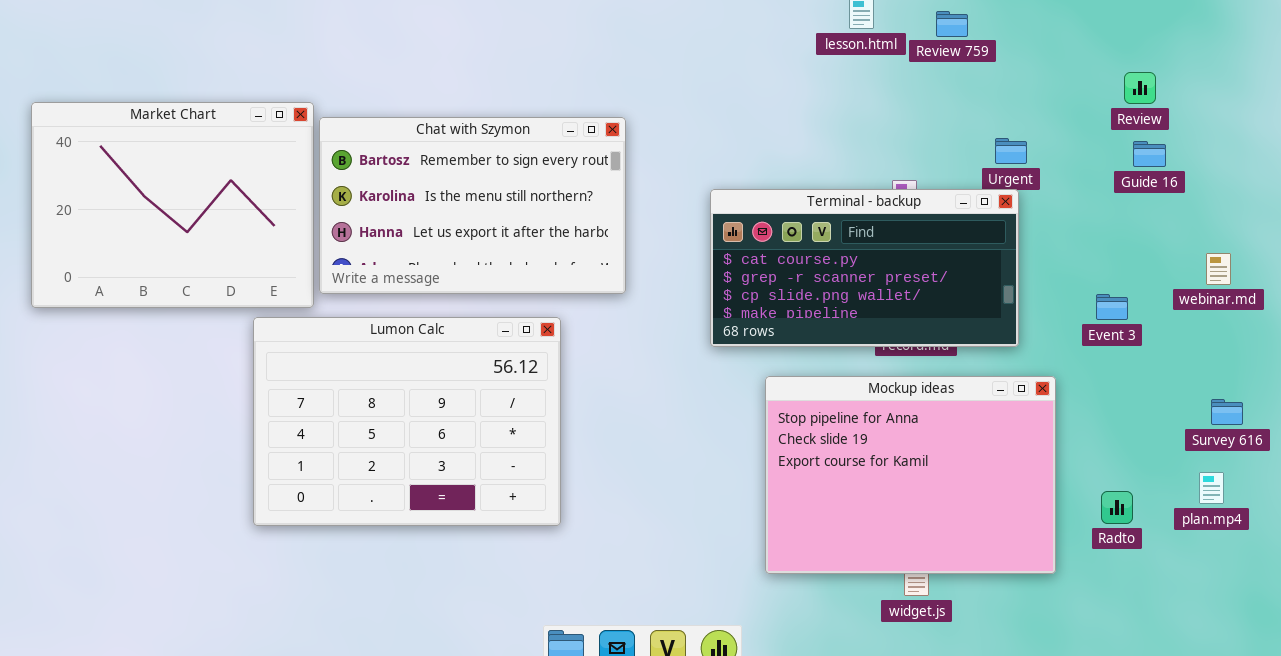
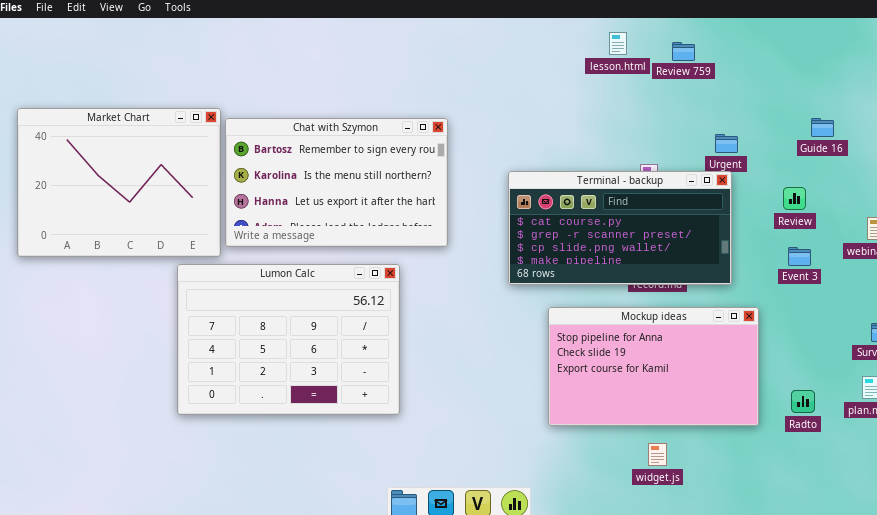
Review: [1124,72,1156,104] -> [783,187,806,210], moved
Guide 16: [1133,141,1166,167] -> [811,118,834,137], moved
Mockup ideas: [765,376,1056,574] -> [548,307,759,426], resized

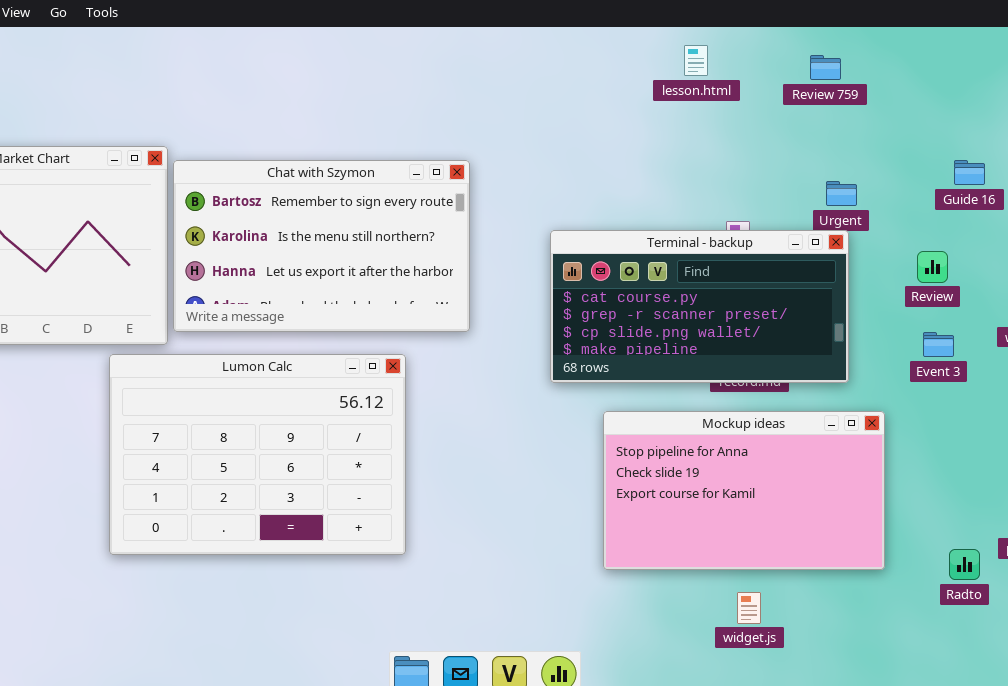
Review 759: [672,42,695,61] -> [810,55,841,80], moved
Radto: [791,390,815,413] -> [949,549,980,580], moved

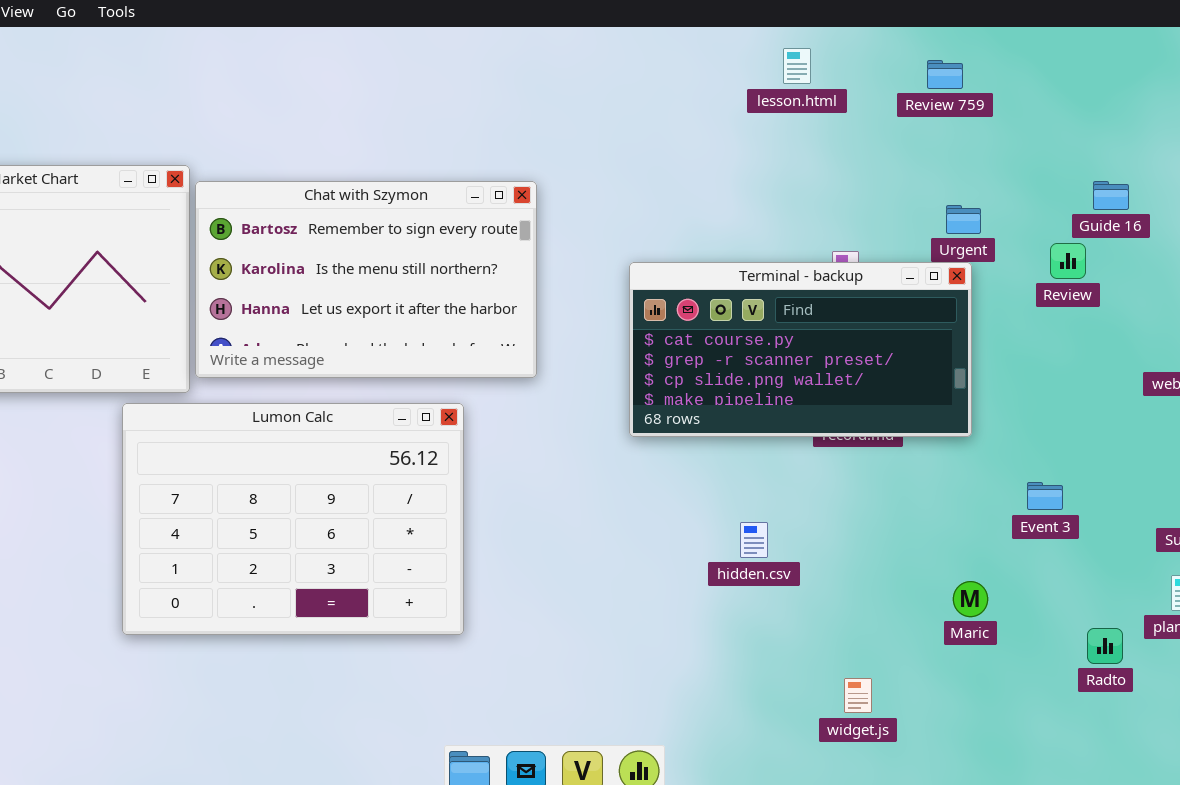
Review: [917,251,948,283] -> [1050,243,1086,279], moved
Event 3: [923,332,954,357] -> [1027,482,1063,510], moved
Mockup ideas: [603,411,885,570] -> none, closed

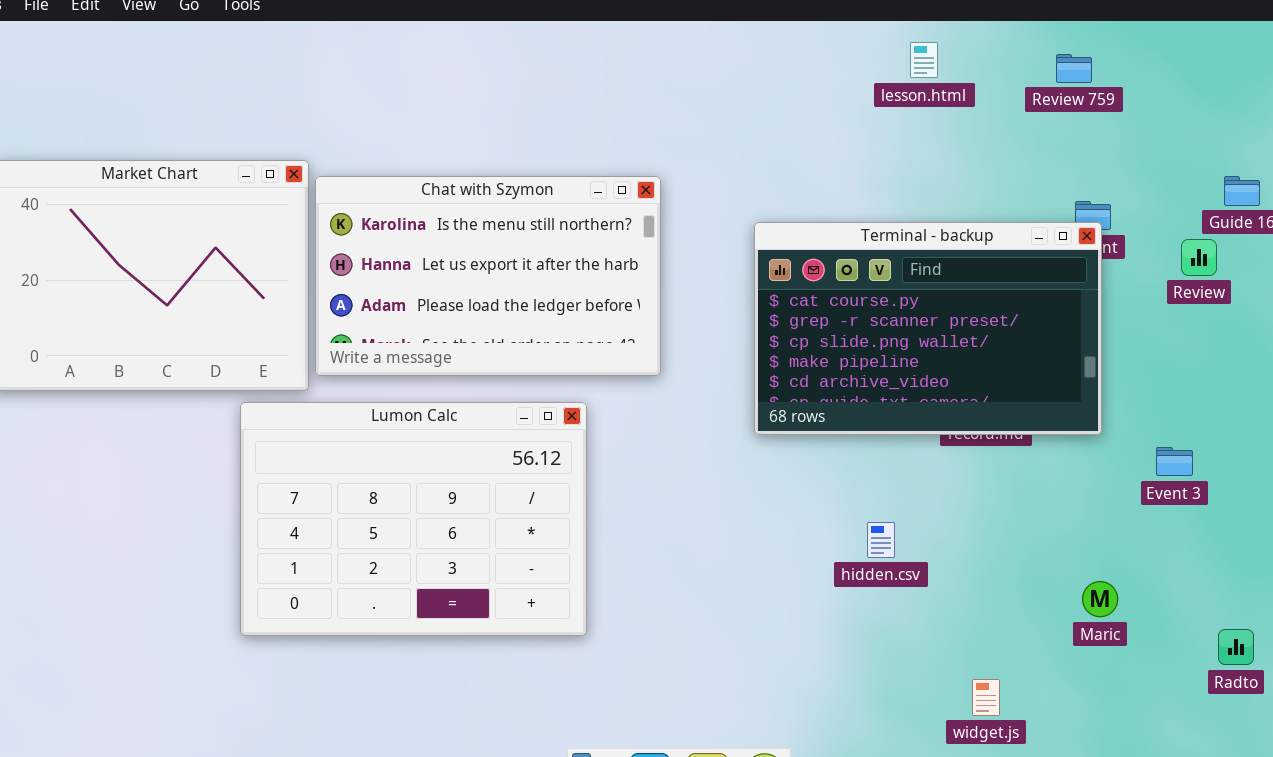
Chat with Szymon: [195,181,537,378] -> [315,176,661,376], scrolled down 1 row
Terminal - backup: [629,262,972,437] -> [754,222,1102,435], resized
Event 3: [1027,482,1063,510] -> [1156,447,1193,476], moved

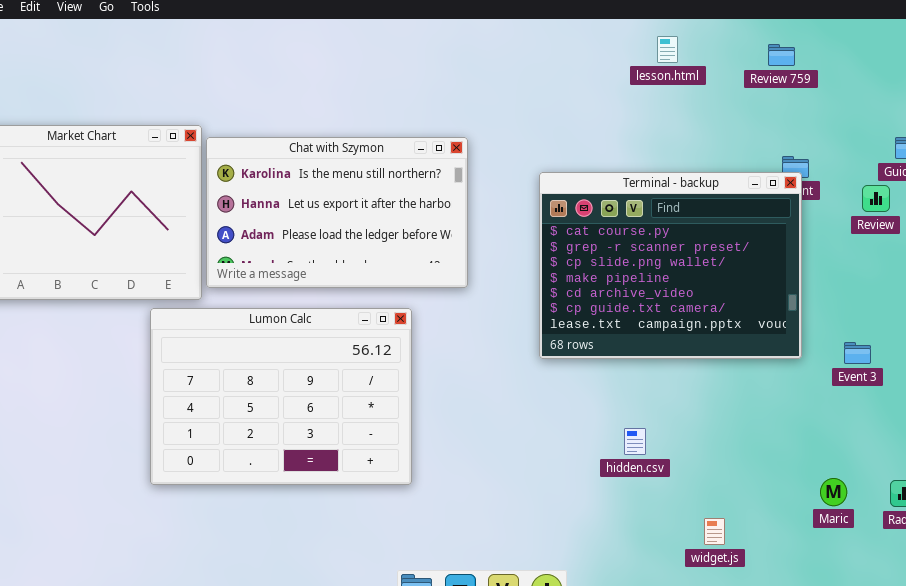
Terminal - backup: [754,222,1102,435] -> [539,172,802,359], resized
hidden.csv: [867,522,895,558] -> [624,428,646,455], moved
Maric: [1082,581,1118,617] -> [820,478,847,506], moved

